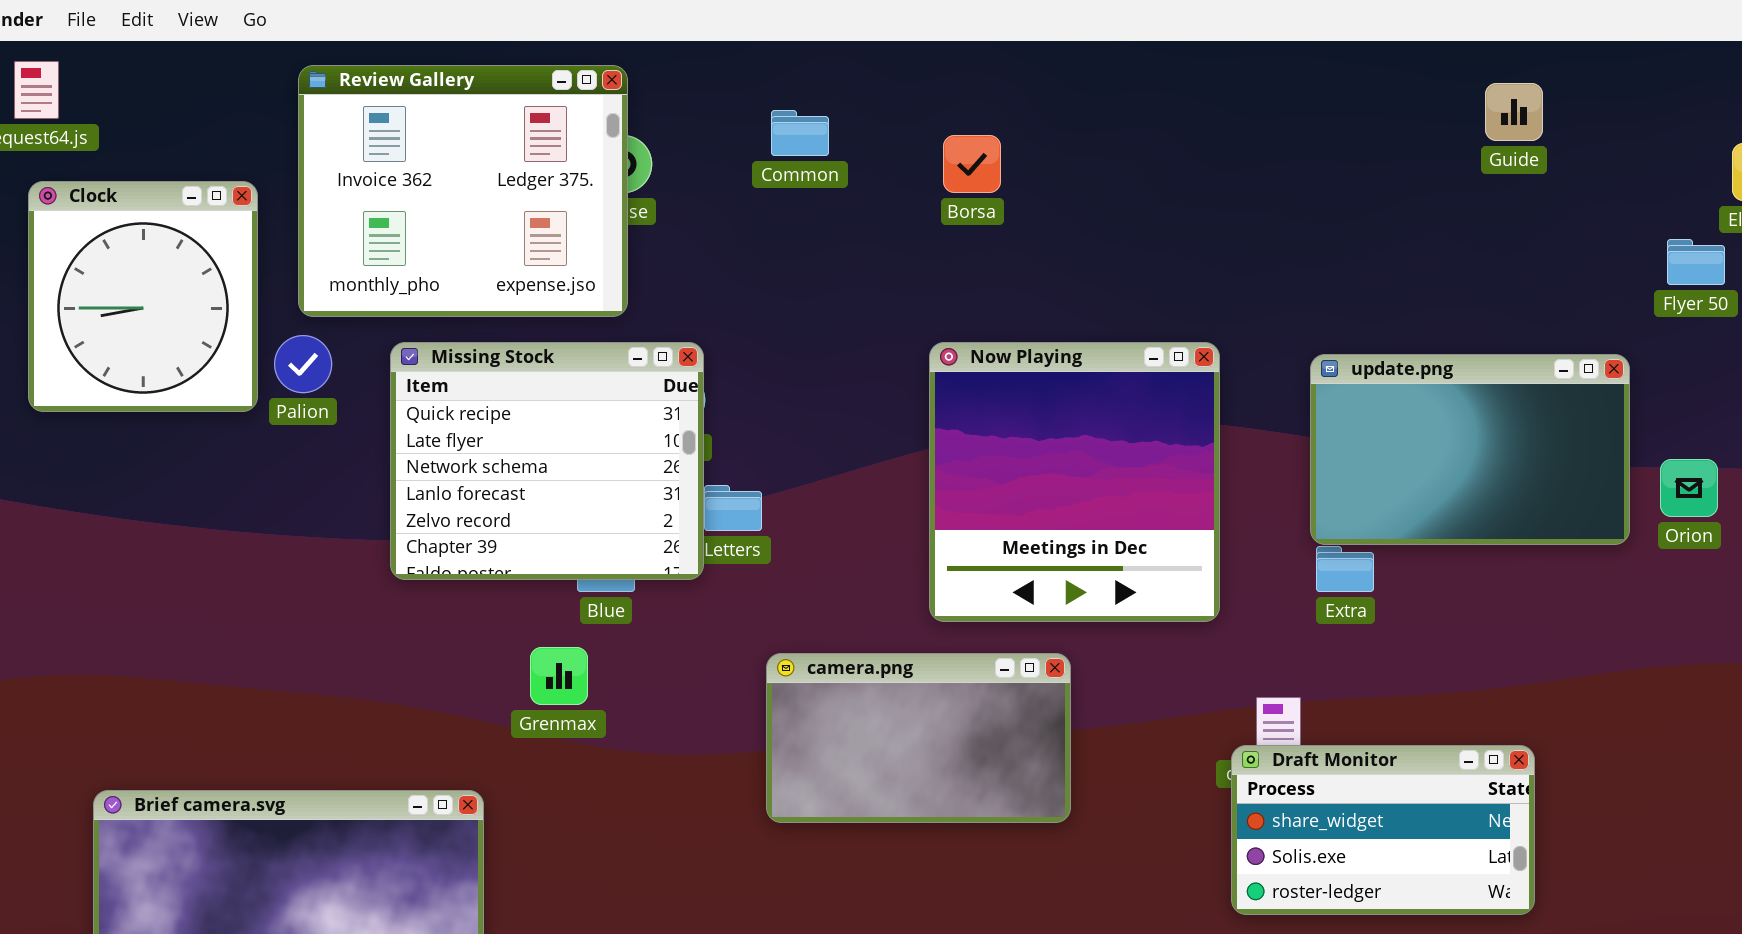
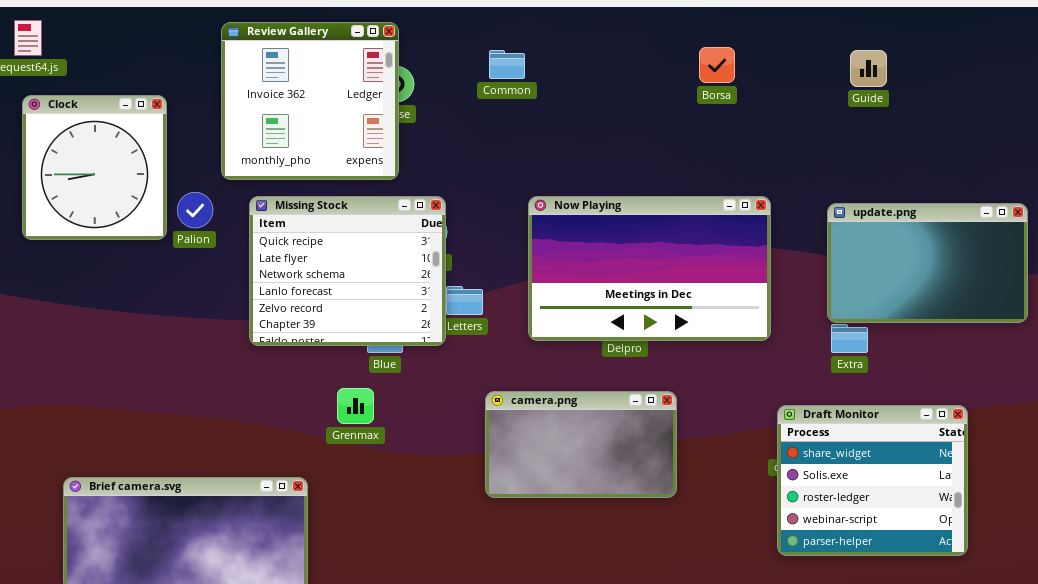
Review Gallery: [298,65,628,317] -> [221,22,399,180], resized
Guide: [1485,83,1543,141] -> [850,50,887,87], moved
Borsa: [943,135,1001,193] -> [699,47,735,83], moved
Now Playing: [929,342,1220,622] -> [528,196,771,341], resized
Draft Monitor: [1231,745,1535,915] -> [777,405,968,556], resized

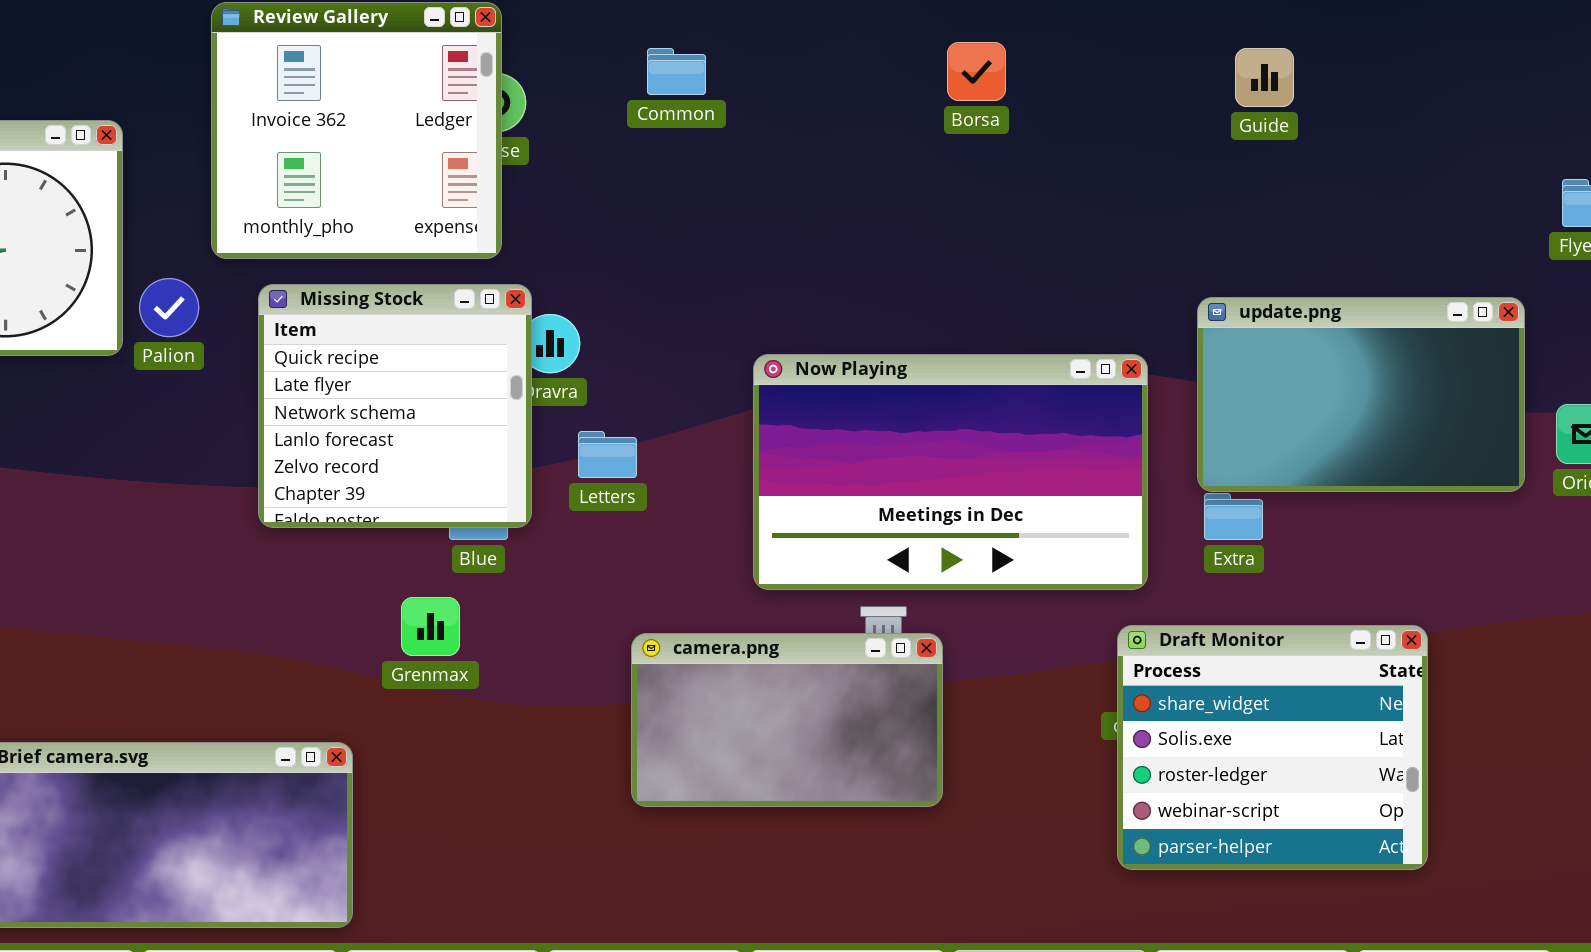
Borsa: [699,47,735,83] -> [947,42,1006,101], moved
Missing Stock: [249,196,446,346] -> [258,284,532,528], resized
Now Playing: [528,196,771,341] -> [753,354,1148,590], moved
camera.png: [485,391,677,498] -> [631,633,943,807], moved

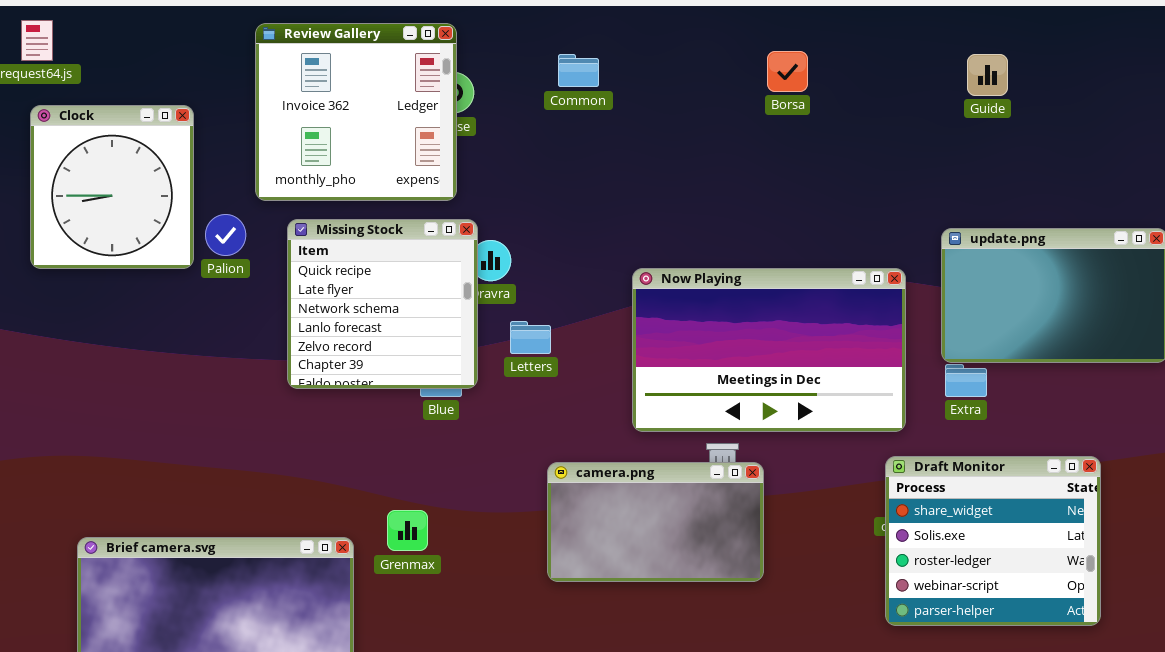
Grenmax: [401,597,460,656] -> [387,510,428,551], moved

